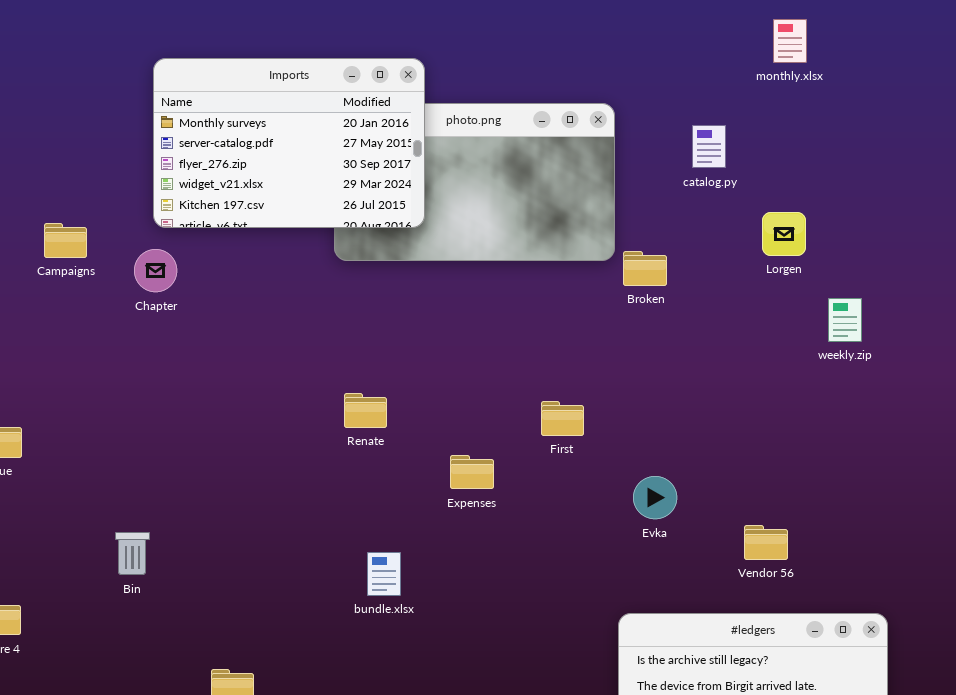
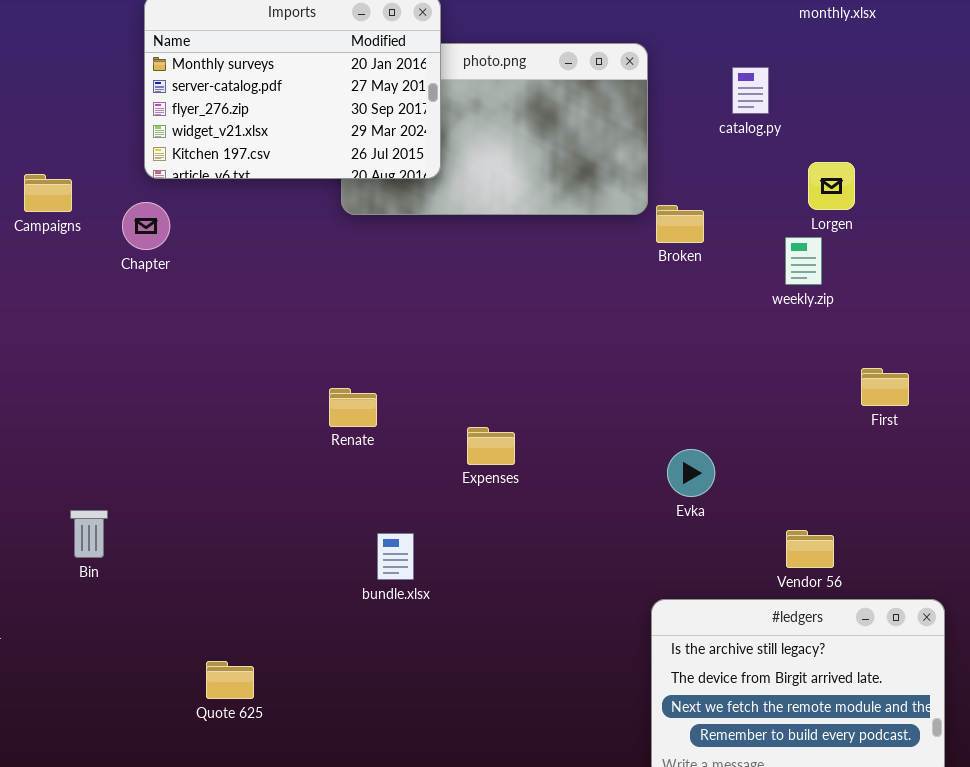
weekly.zip: [828,298,862,342] -> [785,237,822,285], moved
Renate: [344,393,387,428] -> [329,388,377,427], moved
First: [541,401,584,436] -> [861,368,909,406], moved
Vendor 56: [744,525,788,560] -> [786,530,834,568], moved
Bin: [115,532,150,575] -> [70,510,108,558], moved

